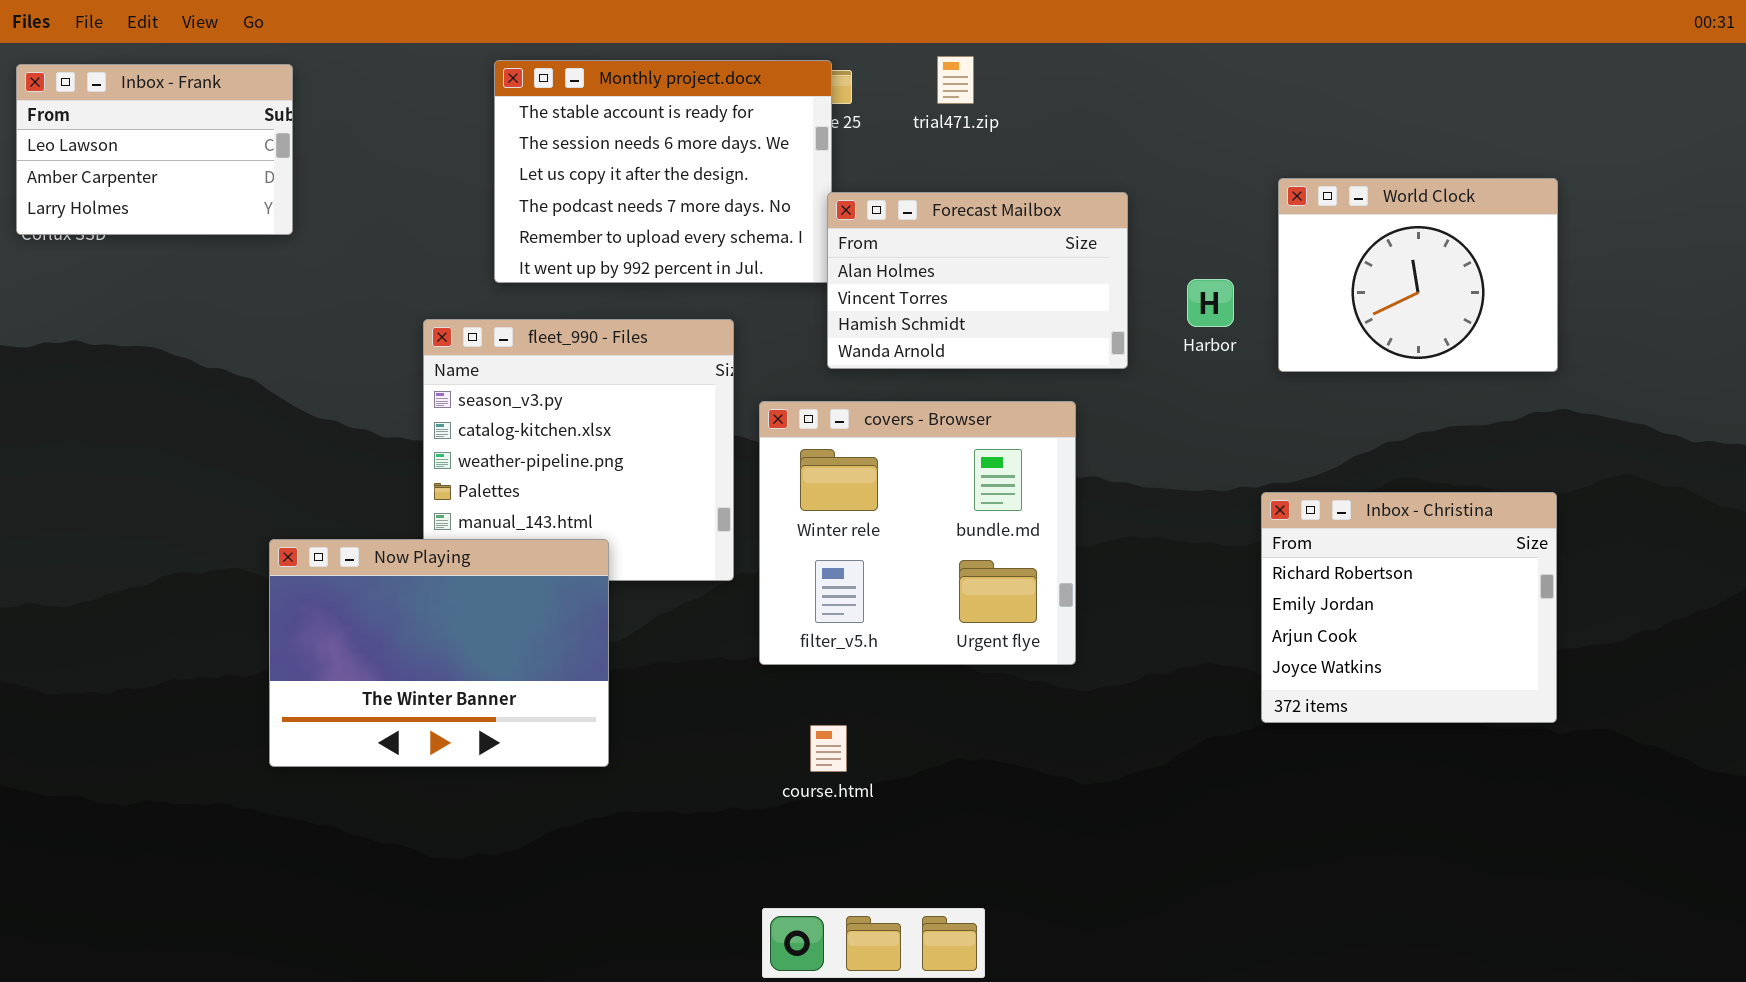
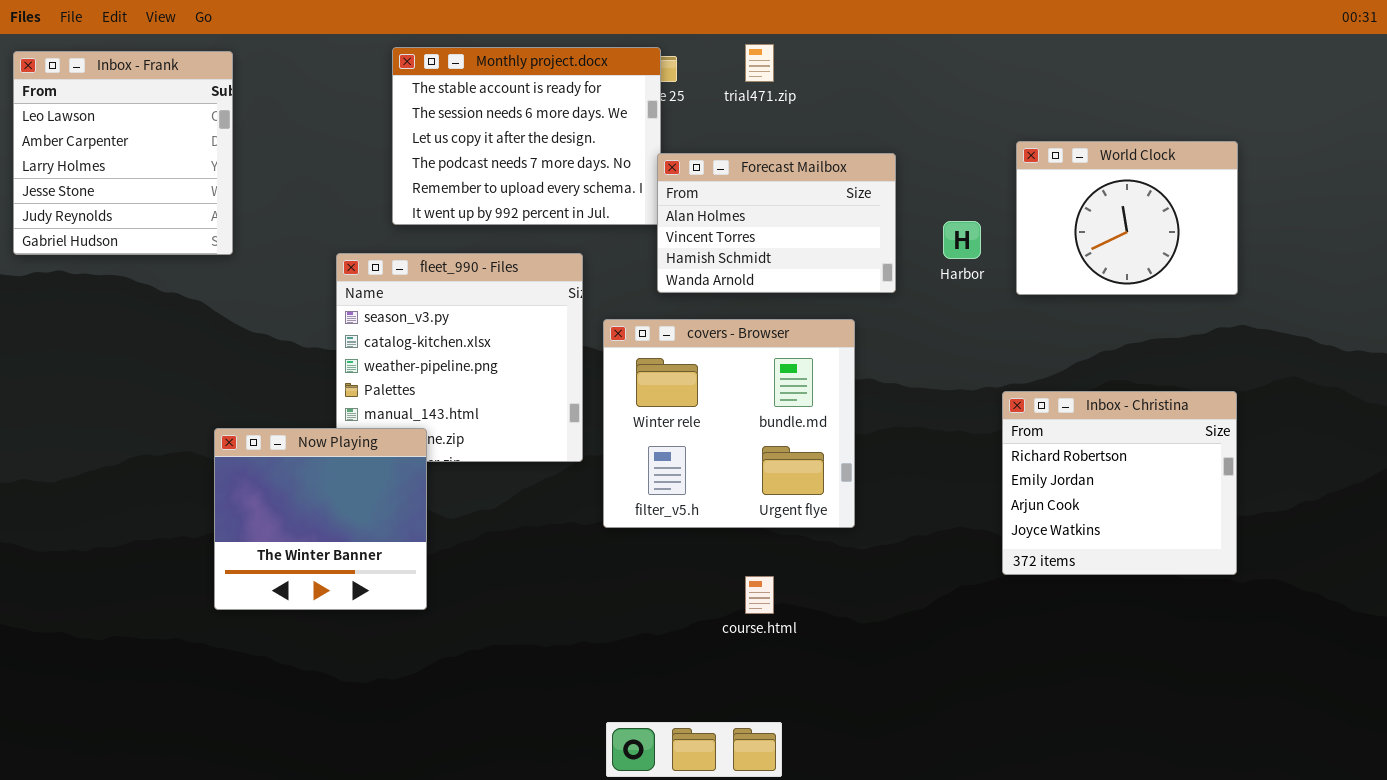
Inbox - Frank: [16,64,293,235] -> [13,51,233,255], resized
Now Playing: [269,539,609,767] -> [214,428,427,610], resized
course.html: [810,725,847,772] -> [745,576,774,614], moved

